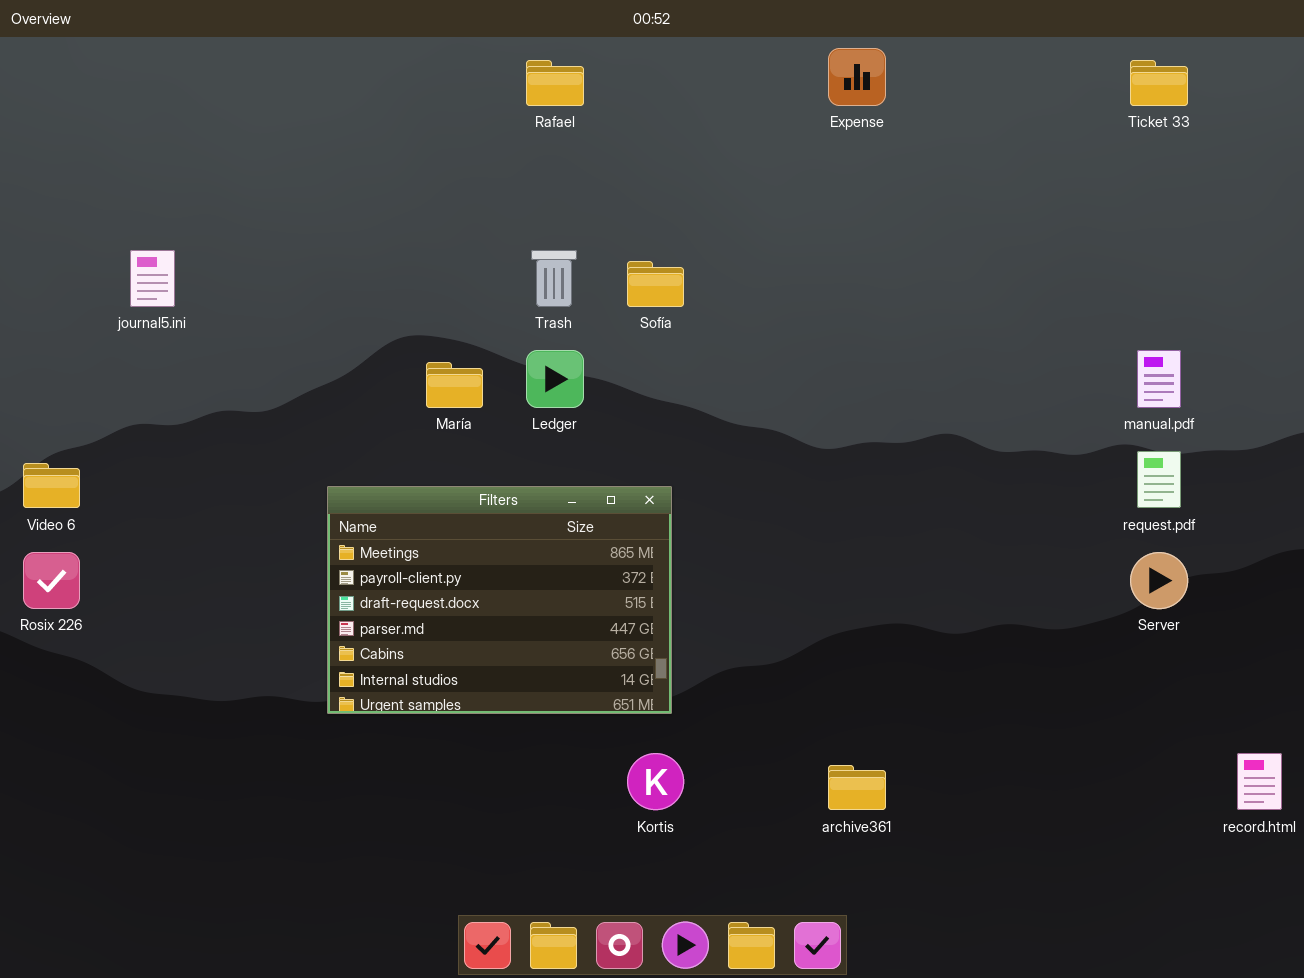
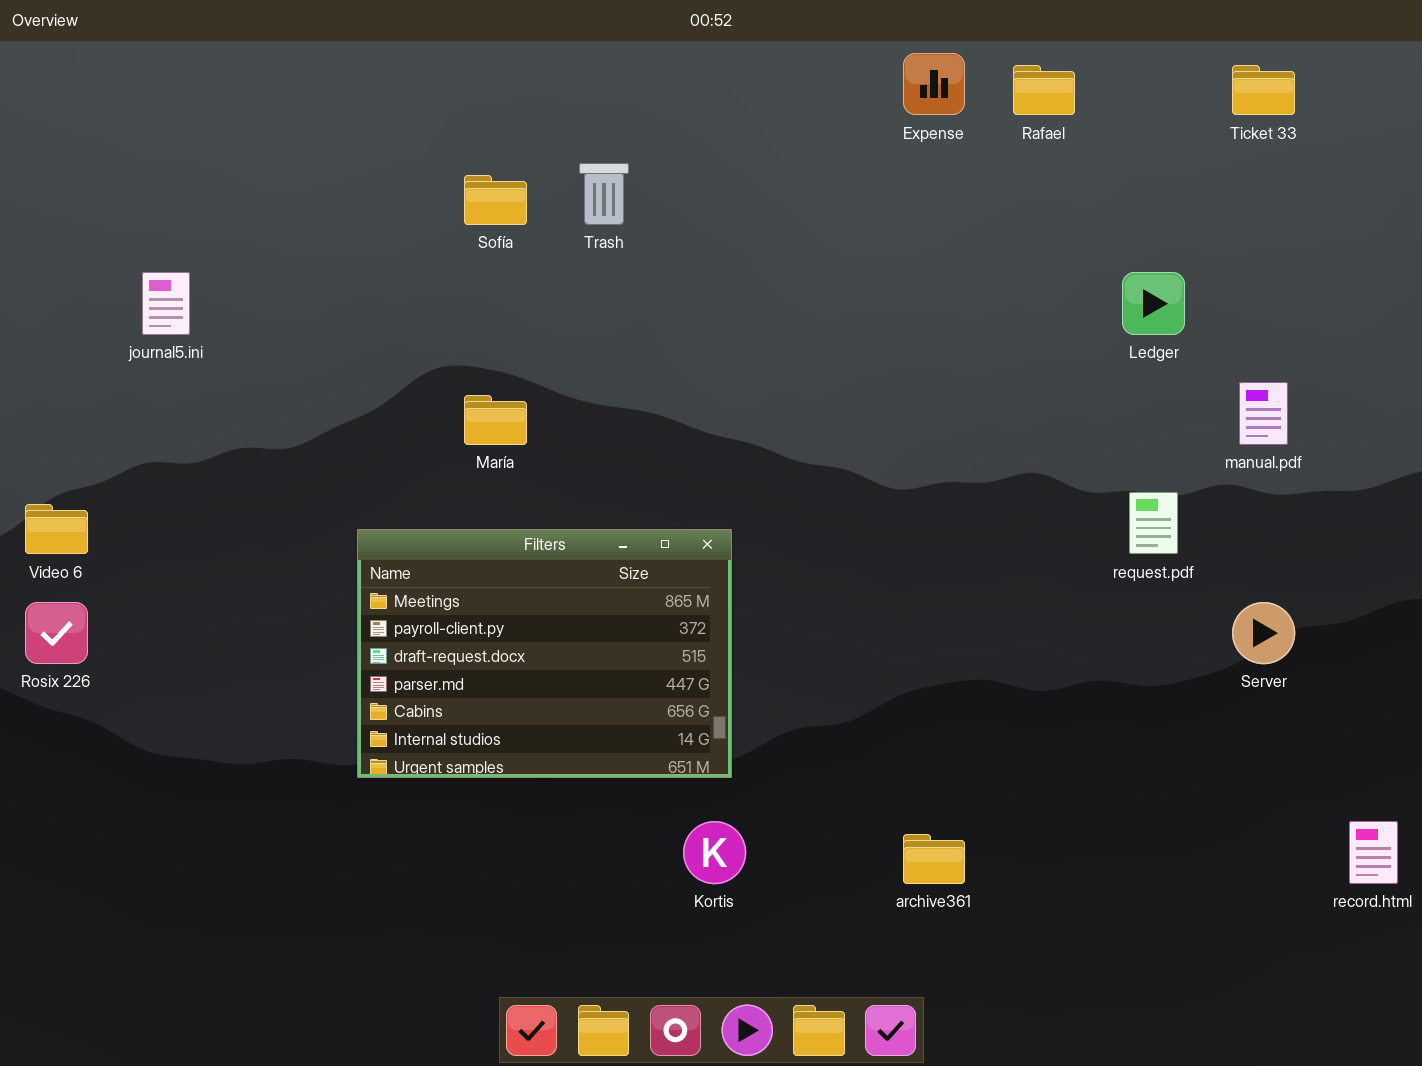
Rafael: [526,60,584,106] -> [1013,65,1075,115], moved
Trash: [531,250,577,307] -> [579,163,629,225], moved
Sofía: [627,261,684,307] -> [464,175,527,225], moved
Ledger: [526,350,584,408] -> [1122,272,1185,335], moved
request.pdf: [1137,451,1181,508] -> [1129,492,1178,554], moved

